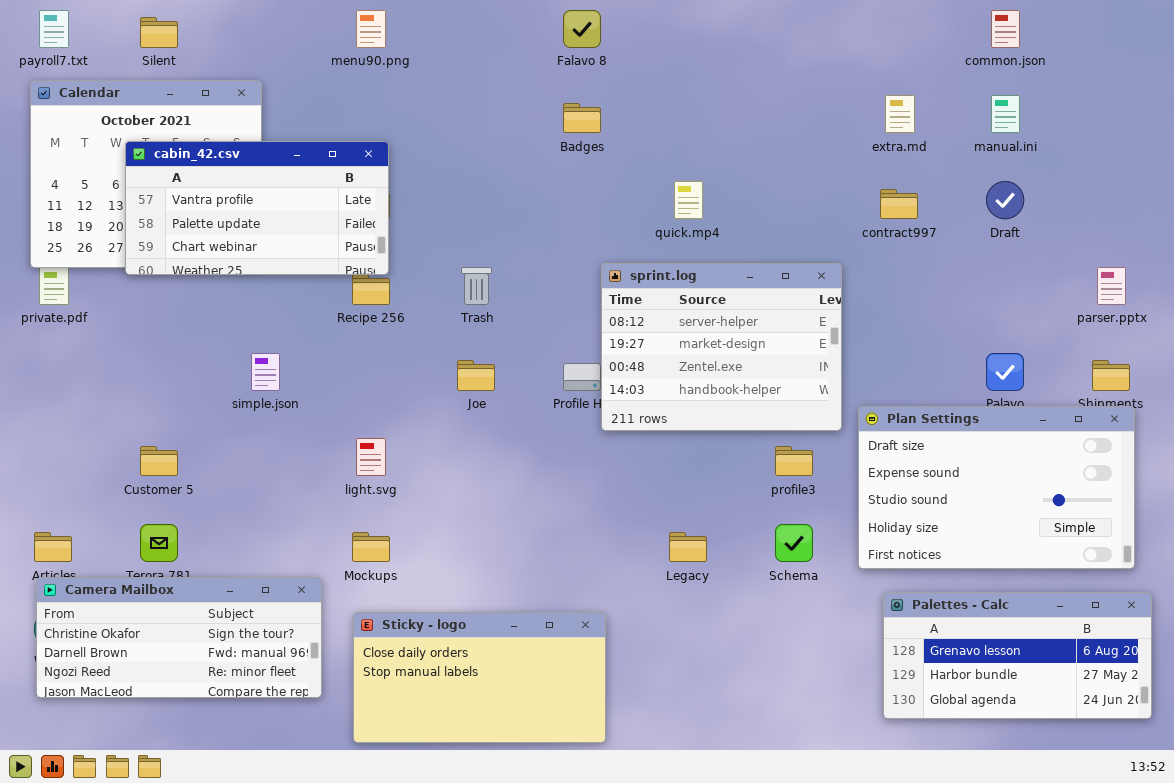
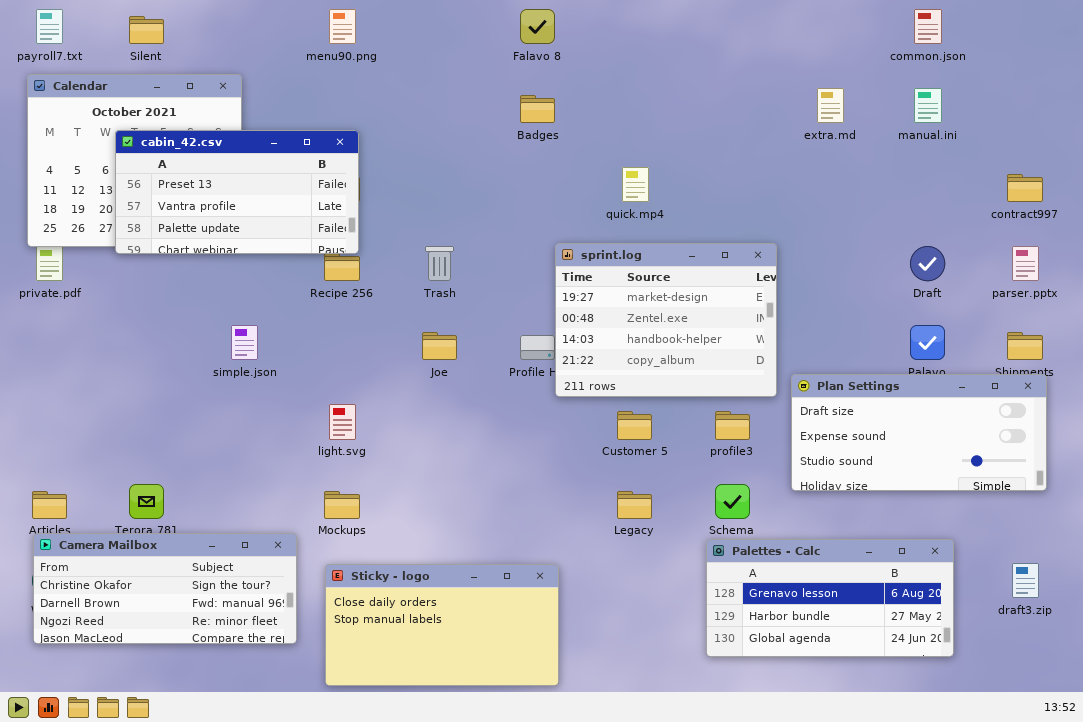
cabin_42.csv: [125,141,389,275] -> [115,130,359,254], scrolled up 1 row
Draft: [986,181,1024,219] -> [910,246,945,281], moved
contract997: [880,189,918,219] -> [1007,174,1043,202], moved
sprint.log: [601,263,842,431] -> [555,243,777,397], scrolled down 1 row
Plan Settings: [858,406,1135,569] -> [791,374,1047,491], resized
Customer 5: [140,446,178,476] -> [617,411,652,440], moved
Palettes - Calc: [883,592,1152,719] -> [706,539,954,657], moved

